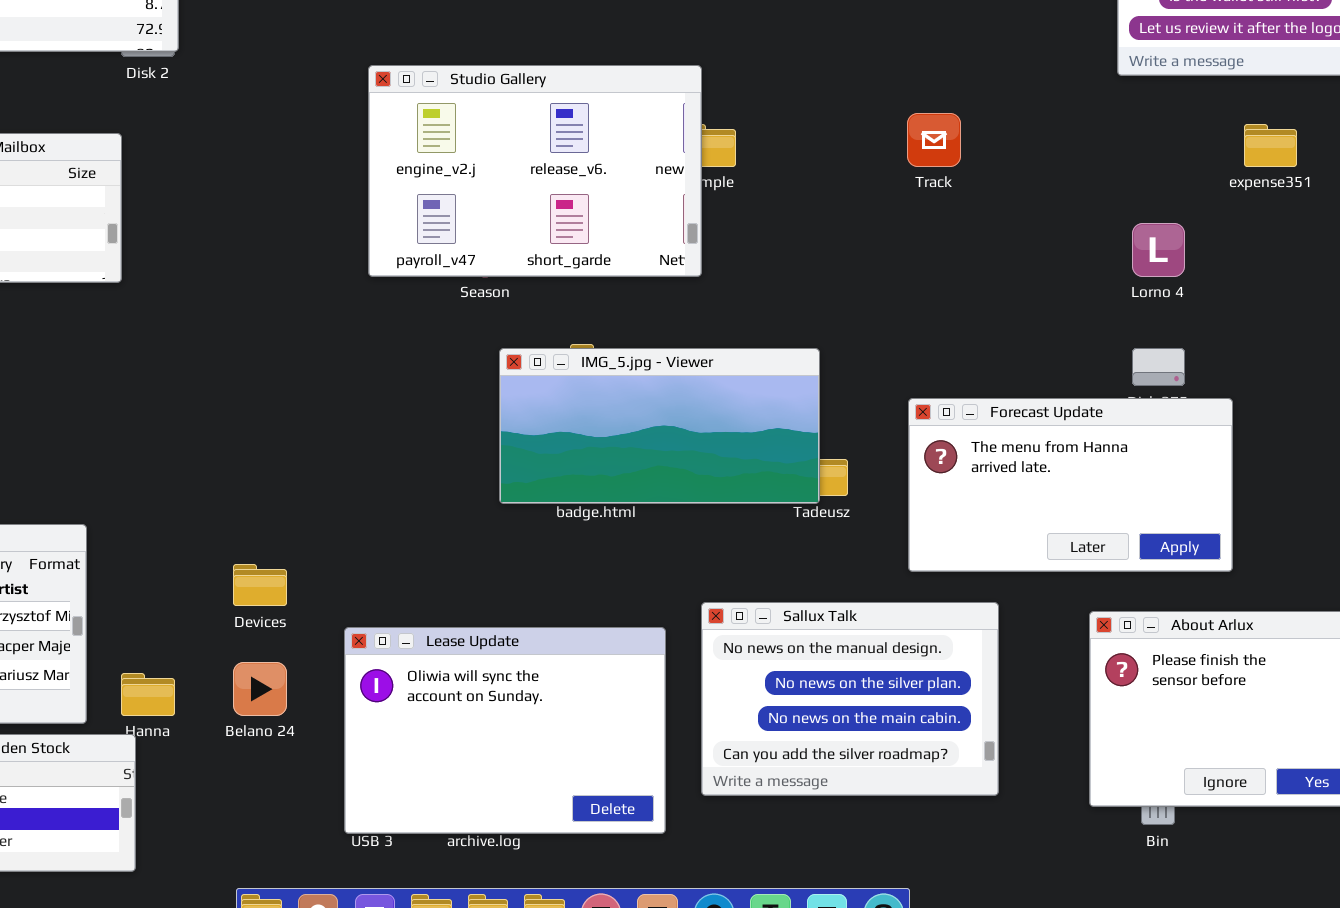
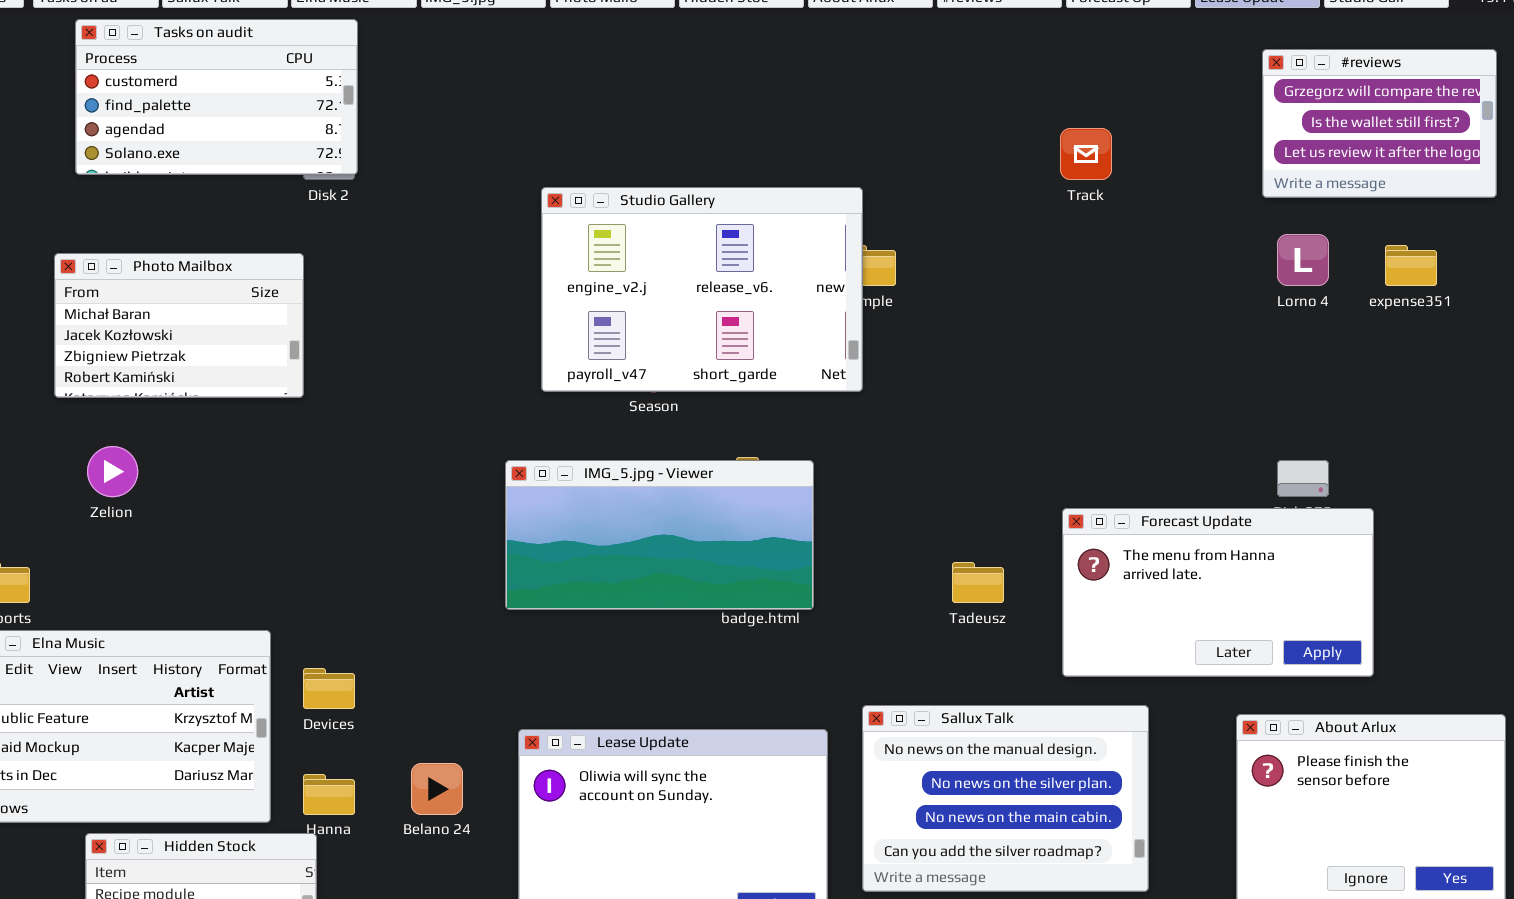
Track: [907,113,961,167] -> [1060,128,1112,180], moved
Lorno 4: [1132,223,1185,277] -> [1277,234,1329,286], moved
IMG_5.jpg - Viewer: [499,348,820,504] -> [505,460,814,610], moved
Devices: [233,564,287,606] -> [303,668,355,709], moved

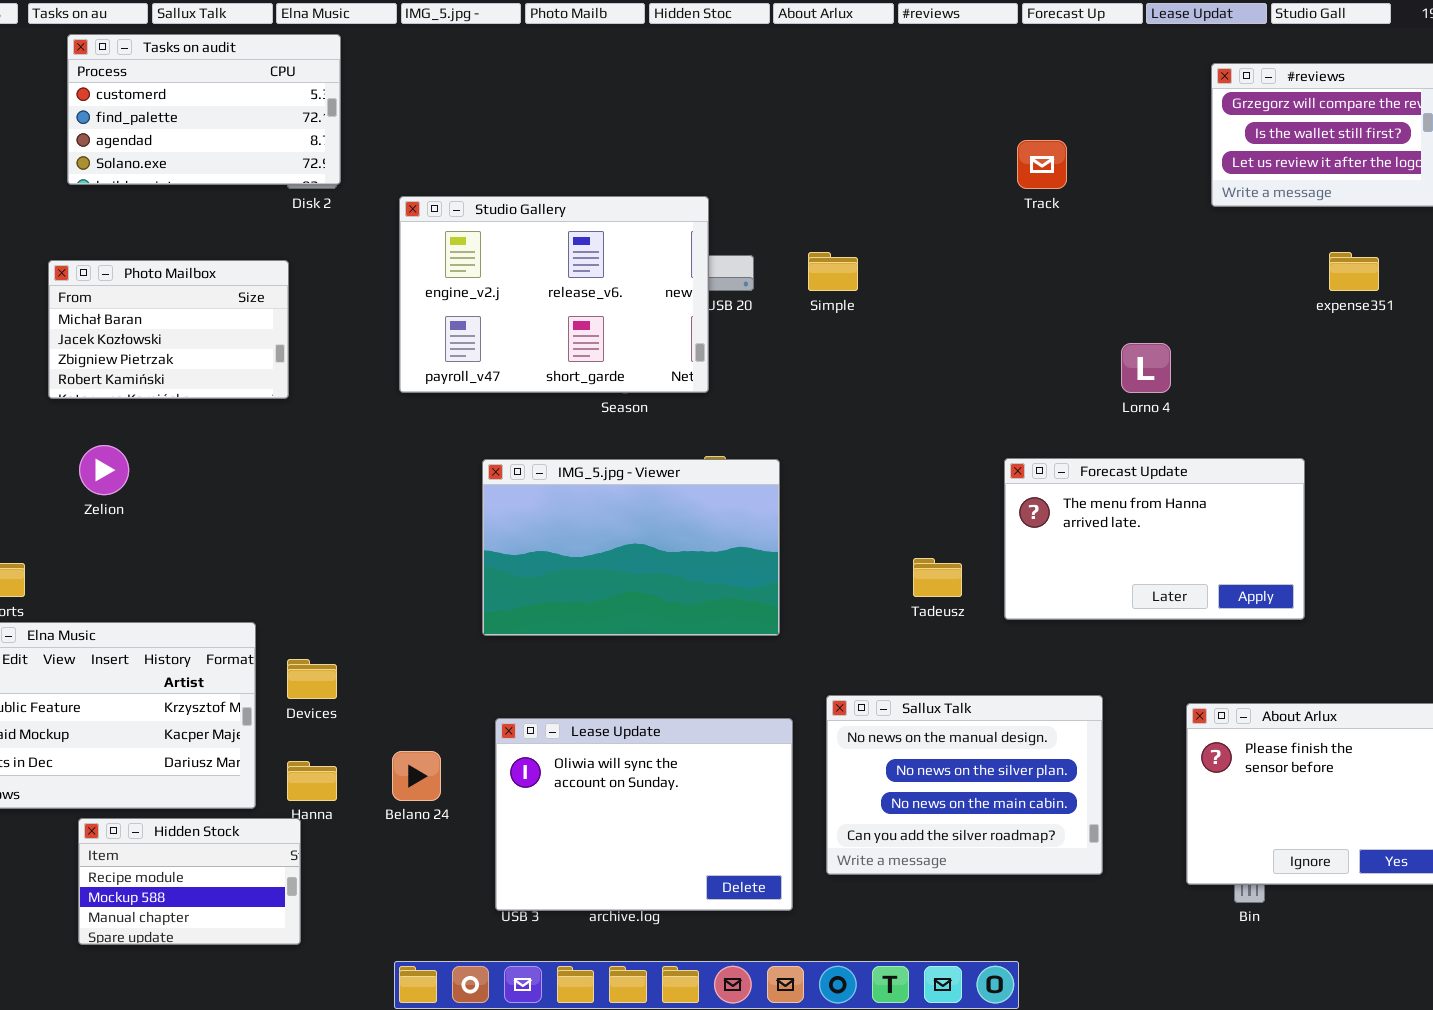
Studio Gallery: [541,187,863,392] -> [399,196,709,393], moved
Lorno 4: [1277,234,1329,286] -> [1121,343,1171,393], moved
IMG_5.jpg - Viewer: [505,460,814,610] -> [482,459,780,636], resized
Forecast Update: [1062,508,1374,677] -> [1004,458,1305,620], moved

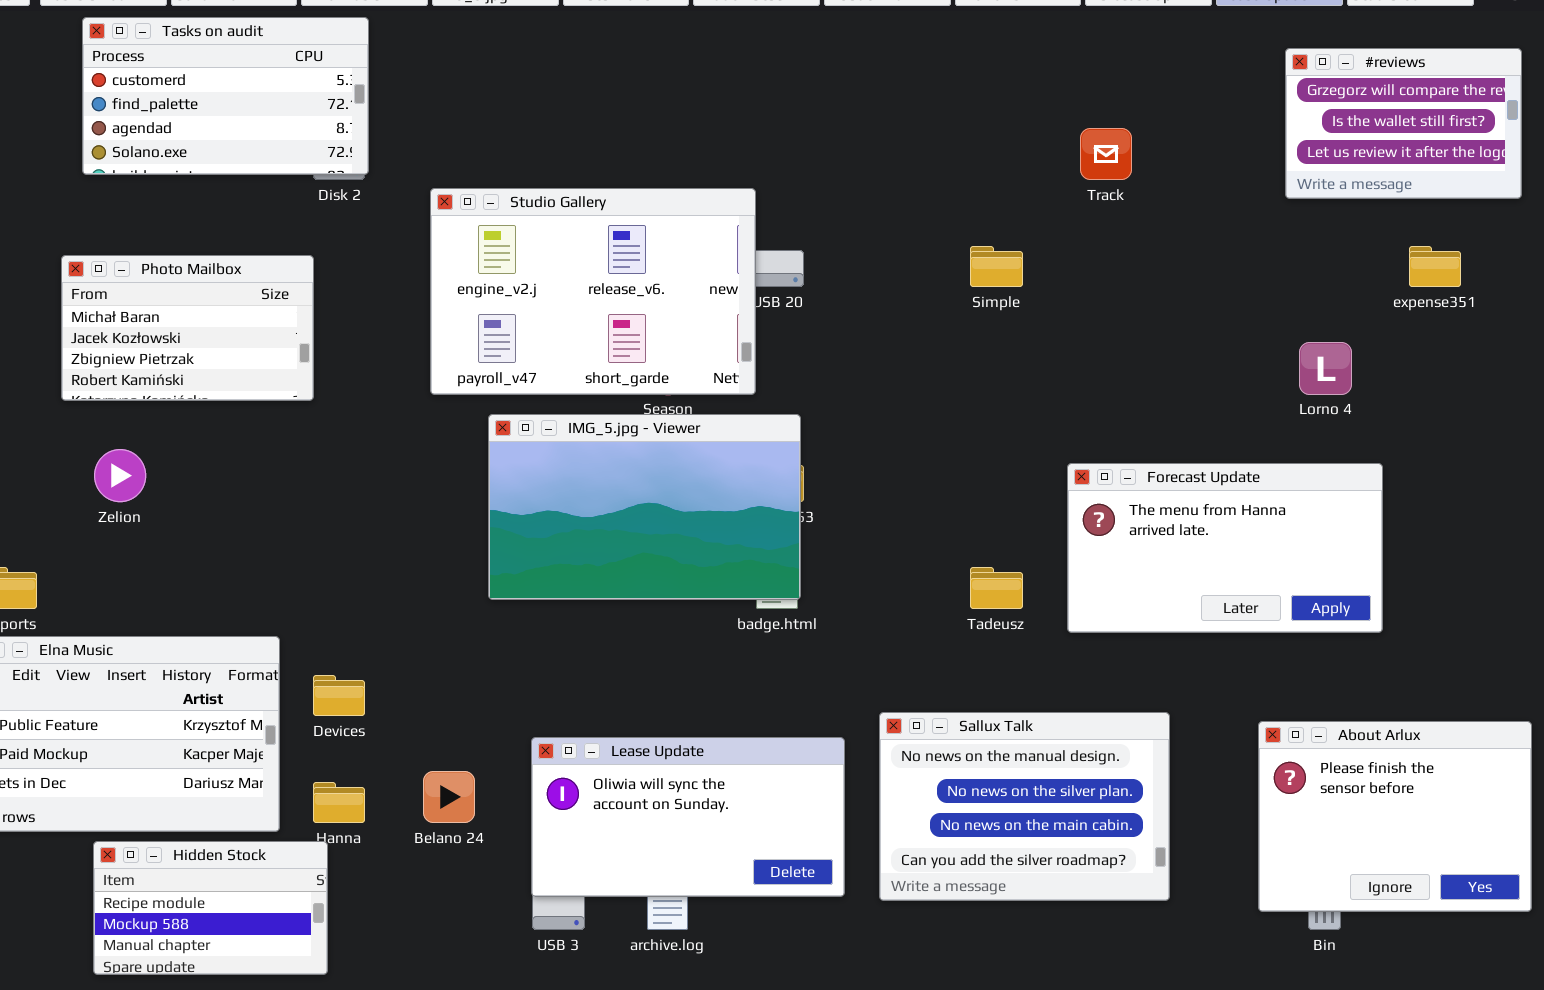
Simple: [808,252,858,291] -> [970,246,1023,287], moved
Lorno 4: [1121,343,1171,393] -> [1299,342,1352,395], moved
IMG_5.jpg - Viewer: [482,459,780,636] -> [488,414,801,600], moved
Lease Update: [495,718,793,911] -> [531,737,845,897], resized

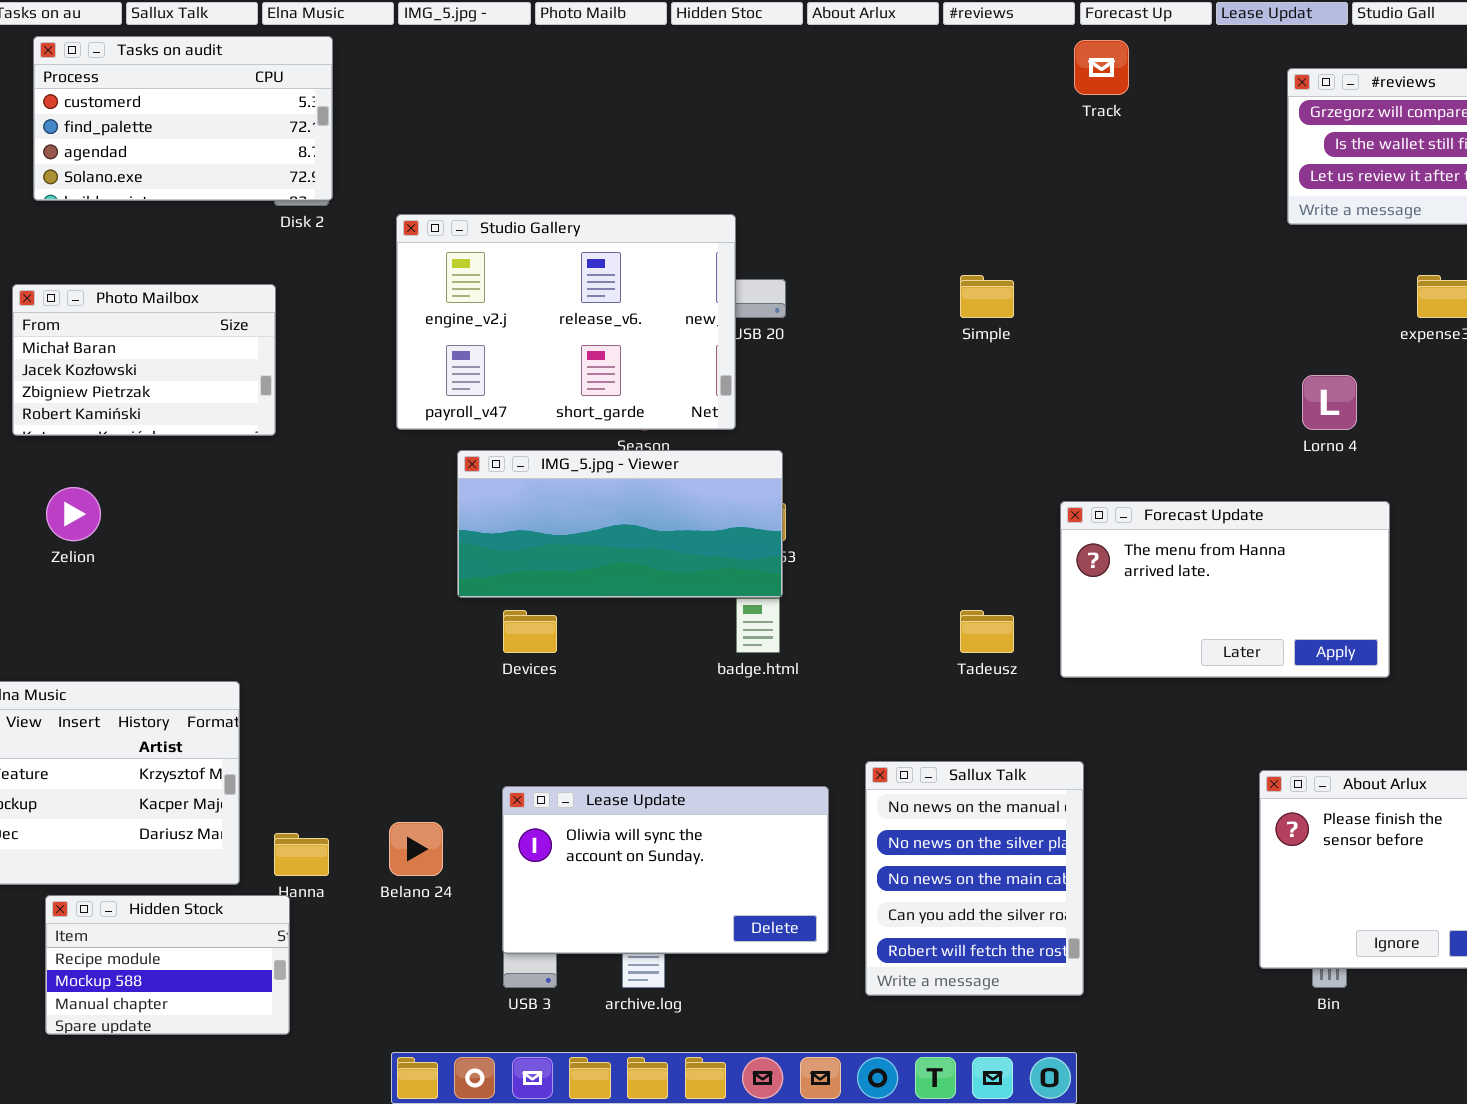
Track: [1080,128,1132,180] -> [1074,40,1129,95], moved
IMG_5.jpg - Viewer: [488,414,801,600] -> [457,450,783,598], resized
Devices: [313,675,365,716] -> [503,610,557,653], moved
Sallux Talk: [879,712,1170,901] -> [865,761,1084,996], resized

